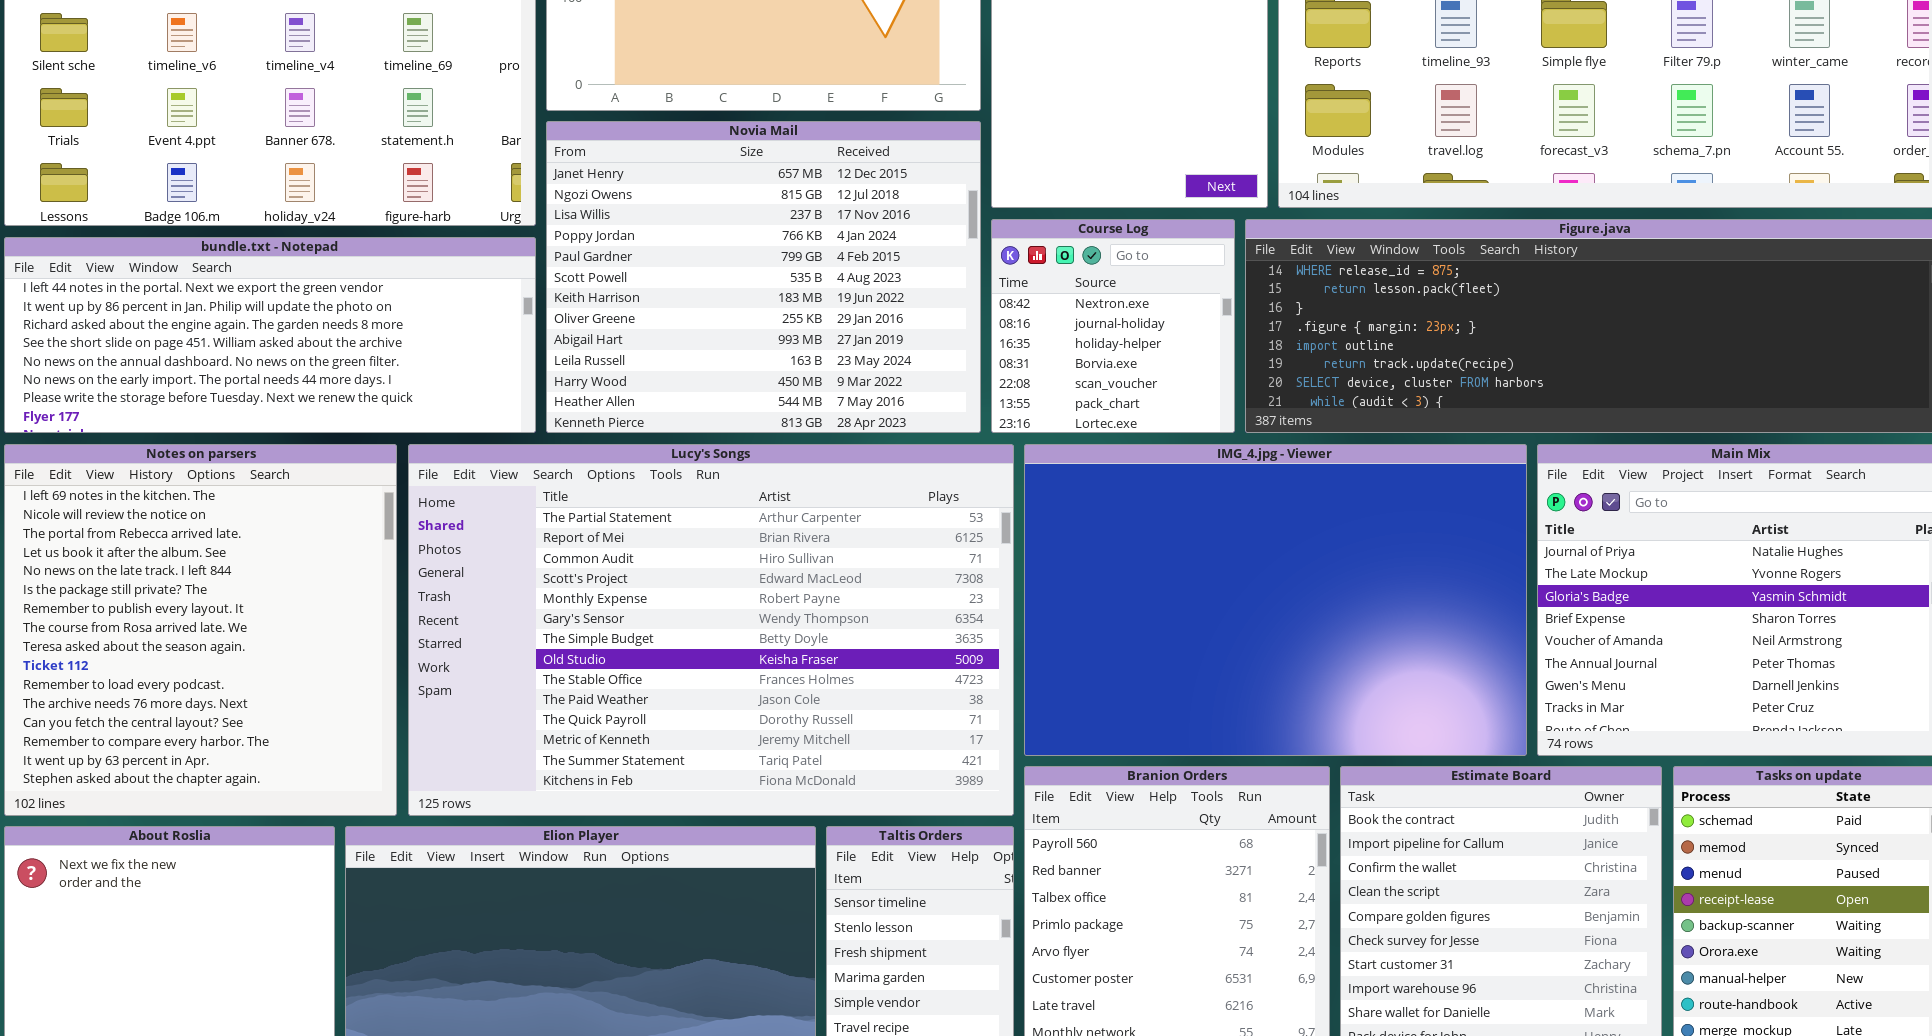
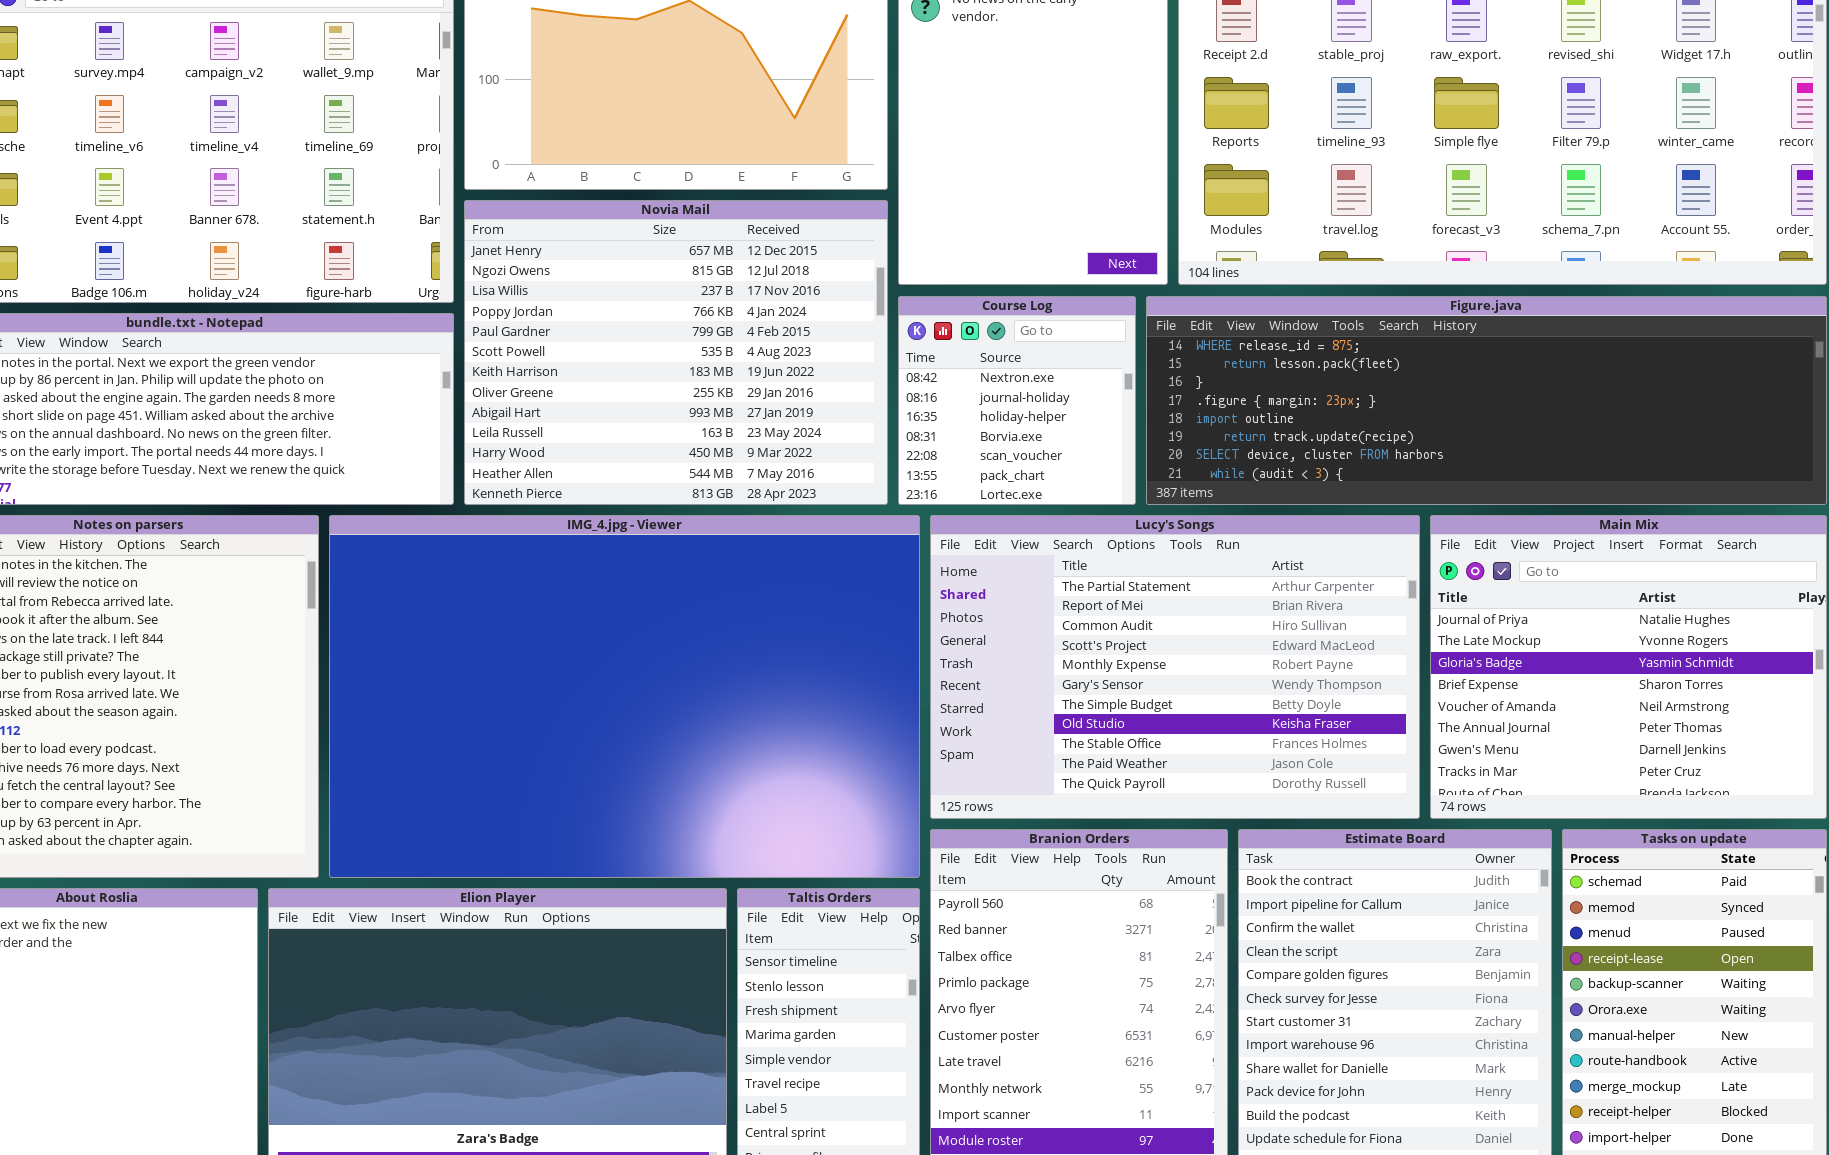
Lucy's Songs: [408,444,1014,816] -> [930,515,1420,819], moved, resized
IMG_4.jpg - Viewer: [1024,444,1527,756] -> [329,515,920,878], moved, resized

